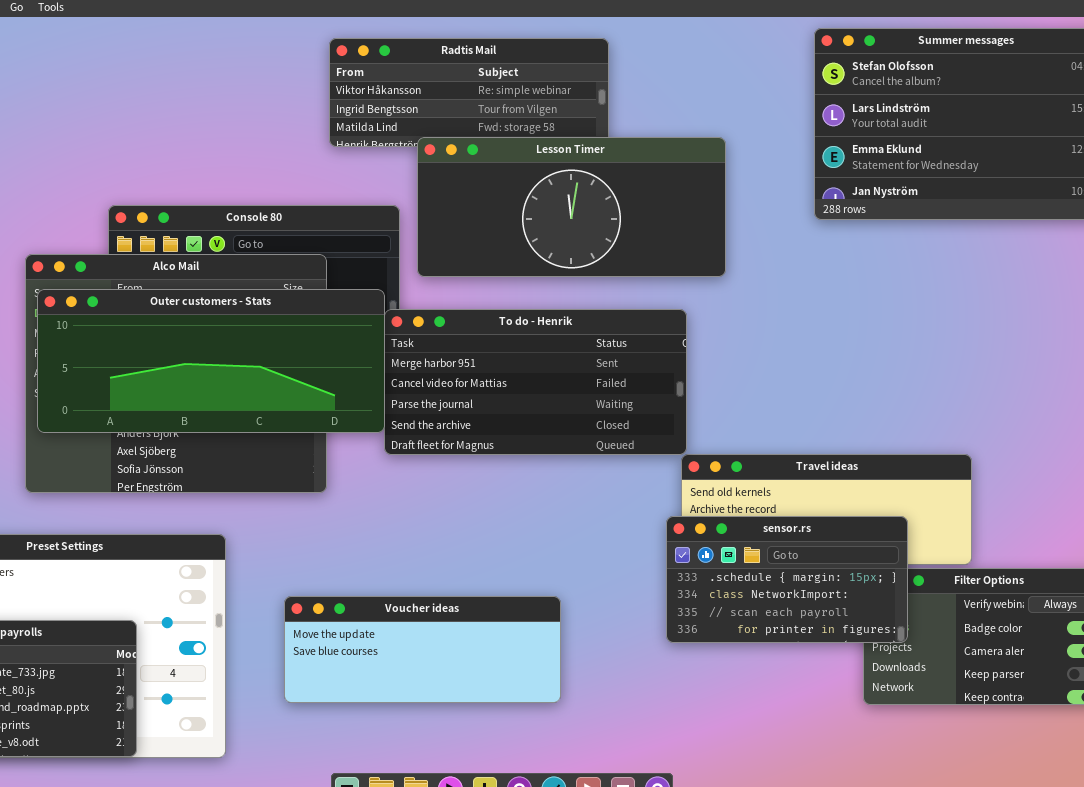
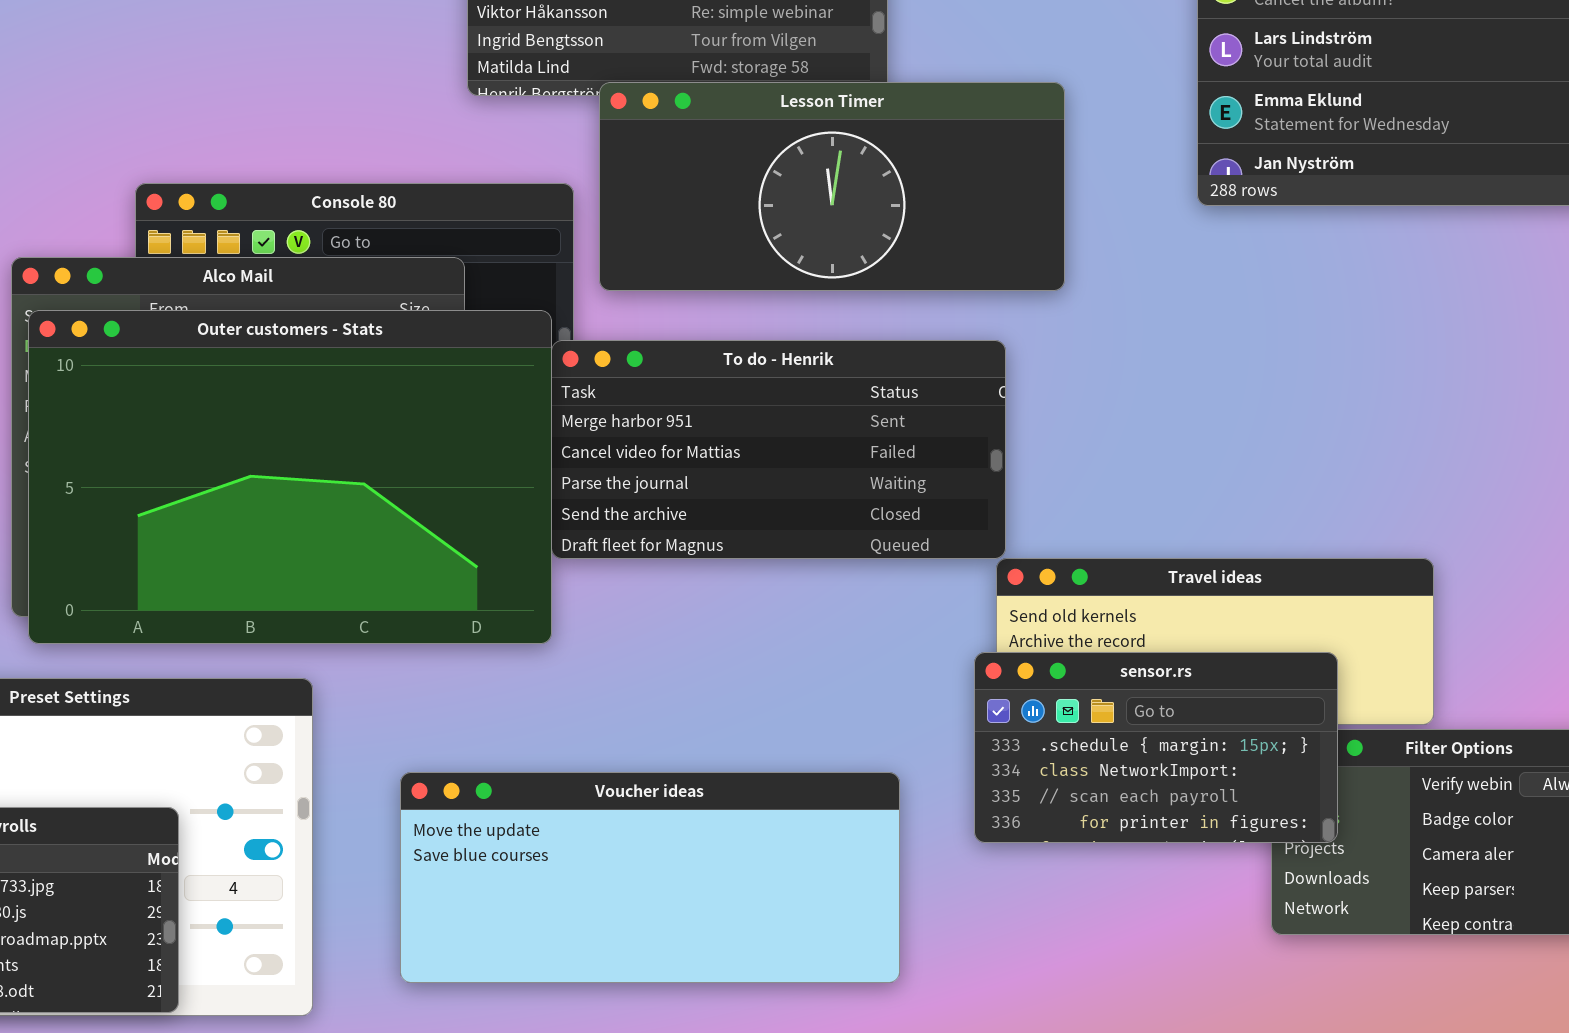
Outer customers - Stats: [37,289,385,433] -> [28,310,552,644], resized
Voucher ideas: [284,596,561,703] -> [400,772,900,983], resized

